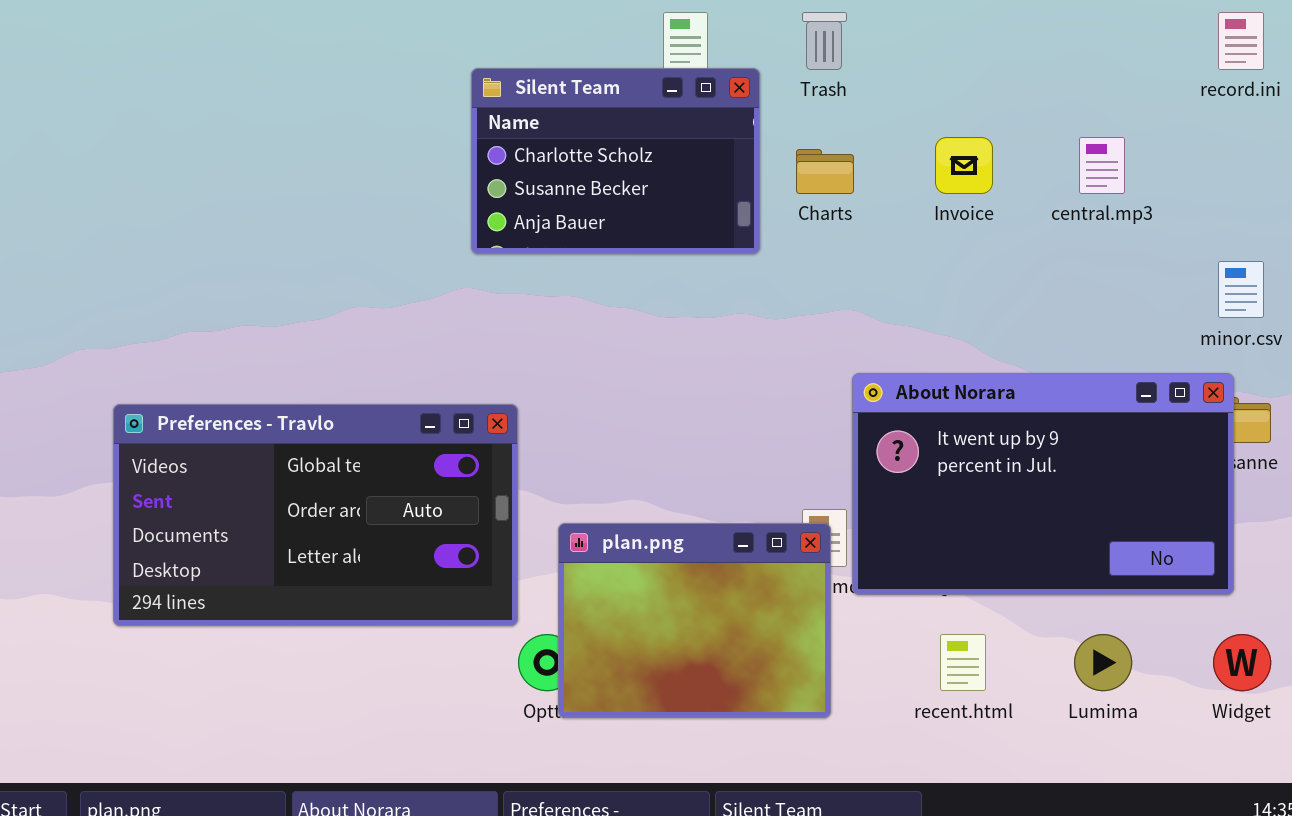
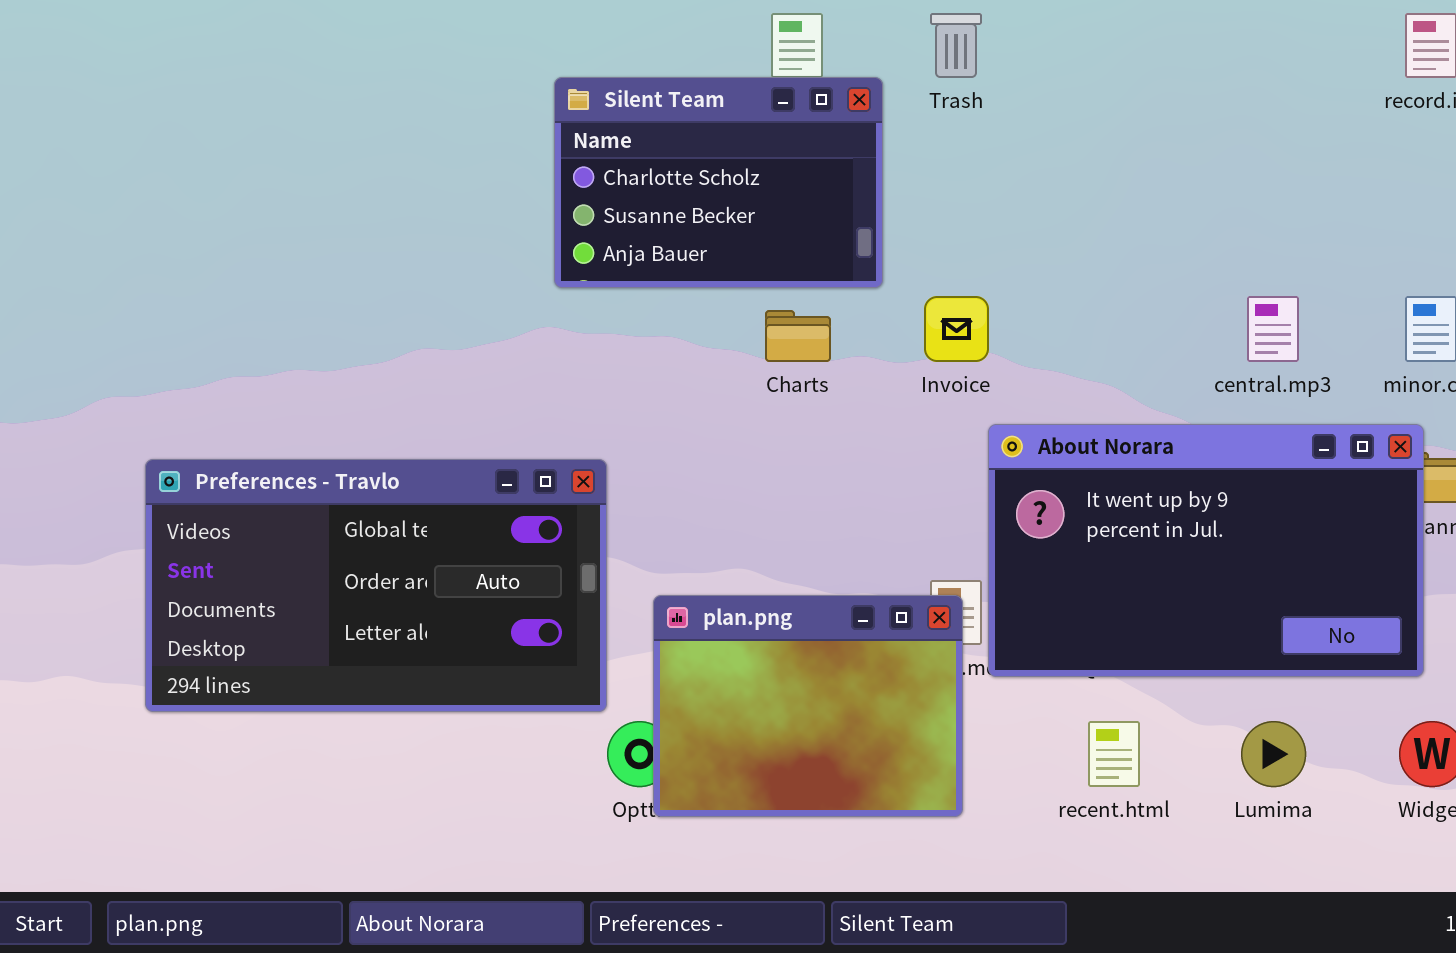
Invoice: [935,137,993,194] -> [924,296,989,362], moved
central.mp3: [1079,137,1125,194] -> [1247,296,1299,362], moved
Charts: [796,149,854,194] -> [765,310,831,362], moved

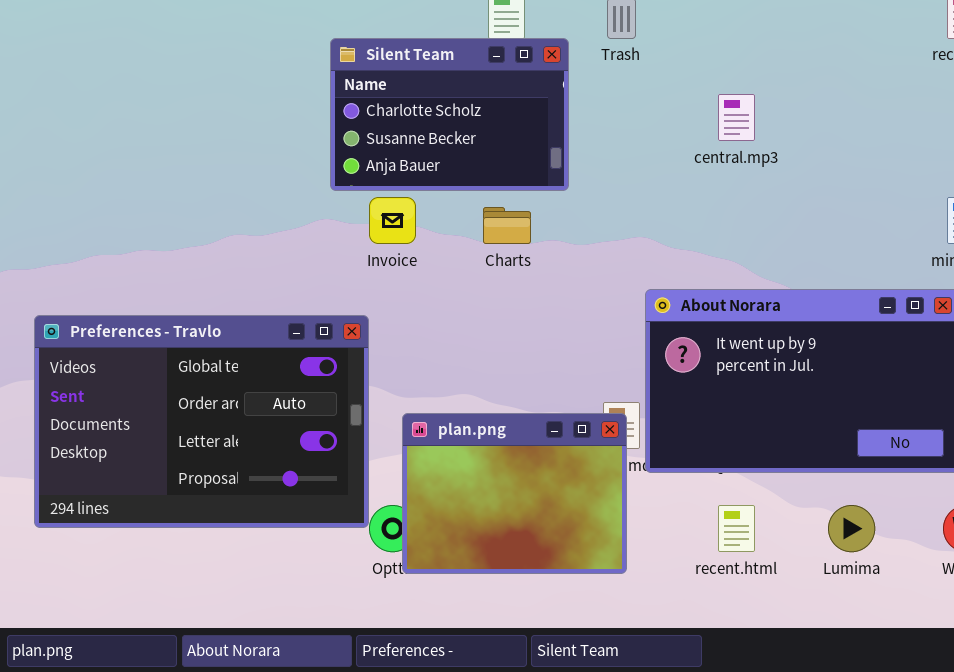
Invoice: [924,296,989,362] -> [369,197,416,244], moved
central.mp3: [1247,296,1299,362] -> [718,94,755,141], moved
Preferences - Travlo: [145,459,607,712] -> [34,315,369,528], resized

